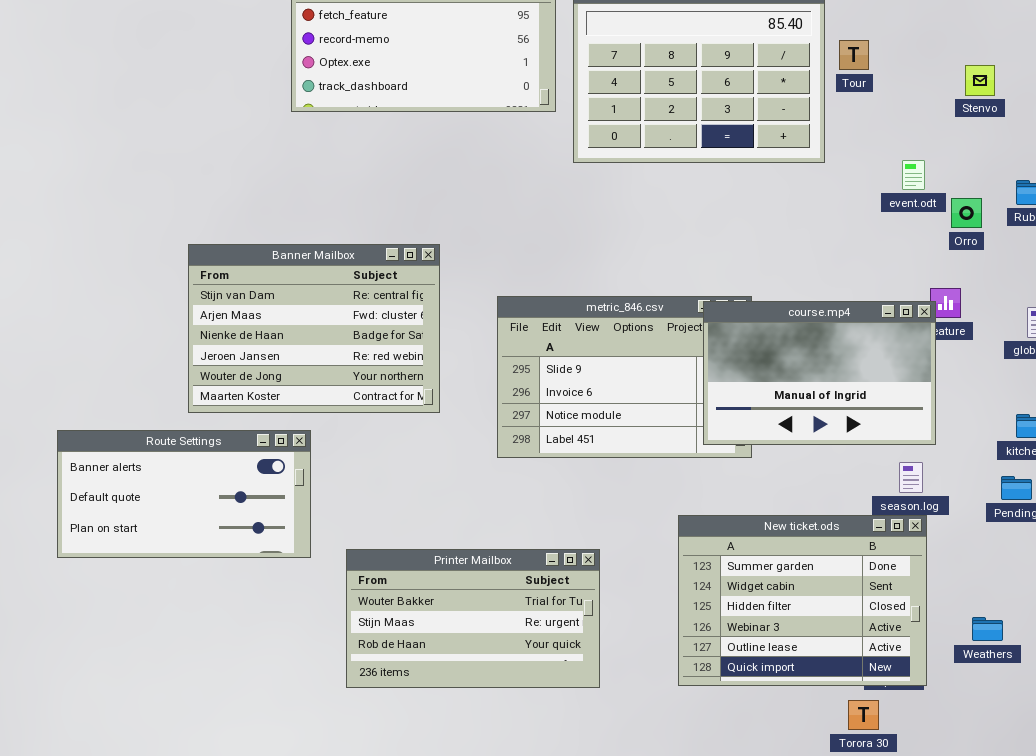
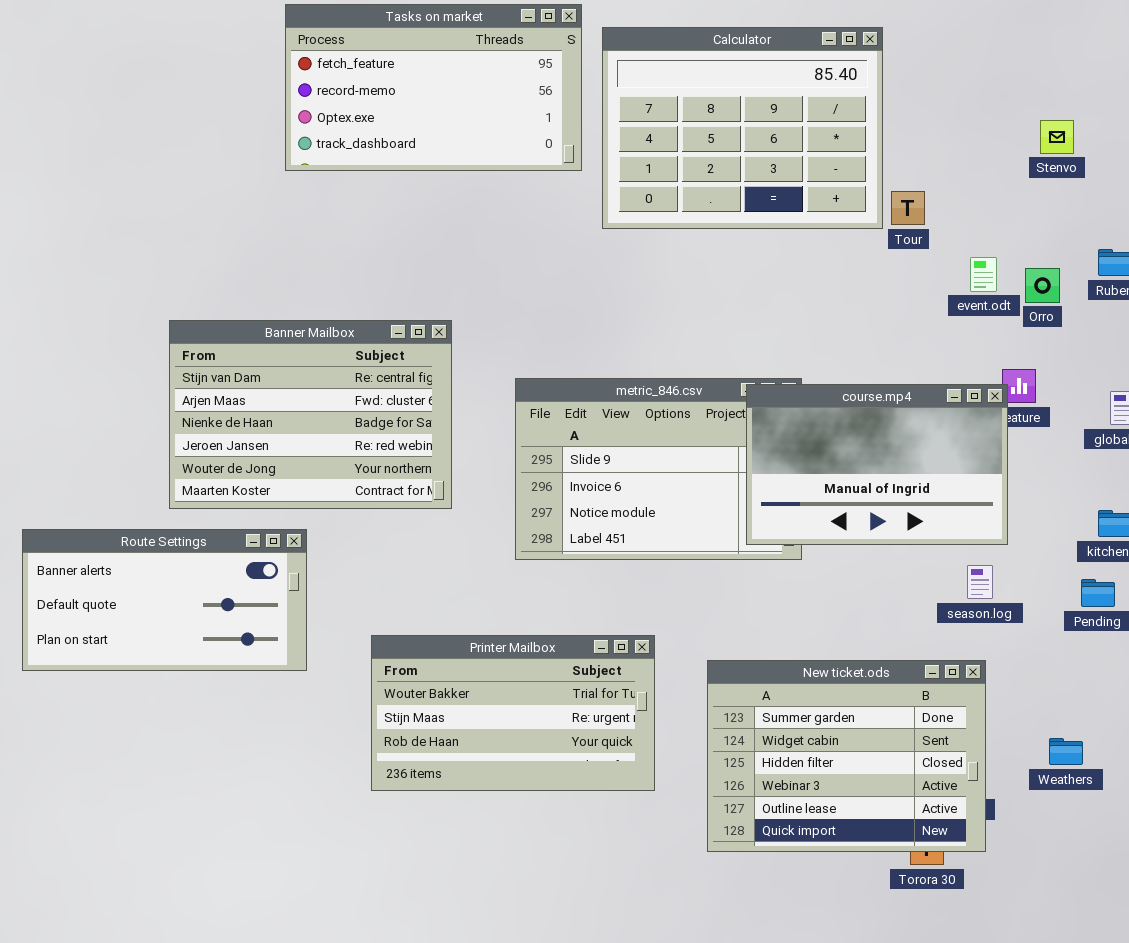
Tour: [839,40,869,70] -> [891,191,925,225], moved
event.odt: [902,160,925,190] -> [970,257,997,292], moved
New ticket.ods: [678,515,927,686] -> [707,660,986,852], moved
Printer Mailbox: [346,549,600,688] -> [371,635,655,791], moved

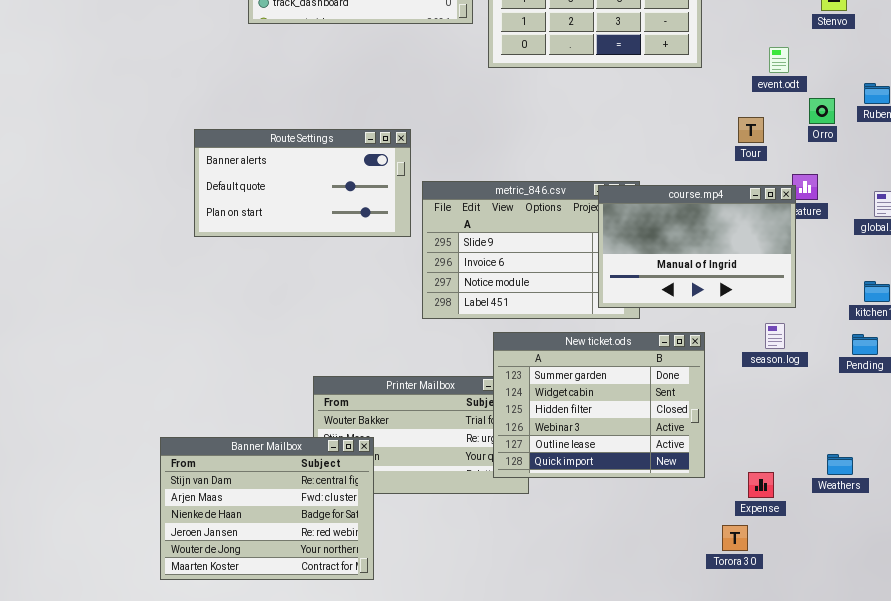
Tour: [891,191,925,225] -> [738,117,764,143], moved
event.odt: [970,257,997,292] -> [769,47,789,73], moved
Banner Mailbox: [169,320,452,509] -> [160,437,374,580], moved
Route Settings: [22,529,307,671] -> [194,129,411,237], moved
New ticket.ods: [707,660,986,852] -> [493,332,705,478], moved

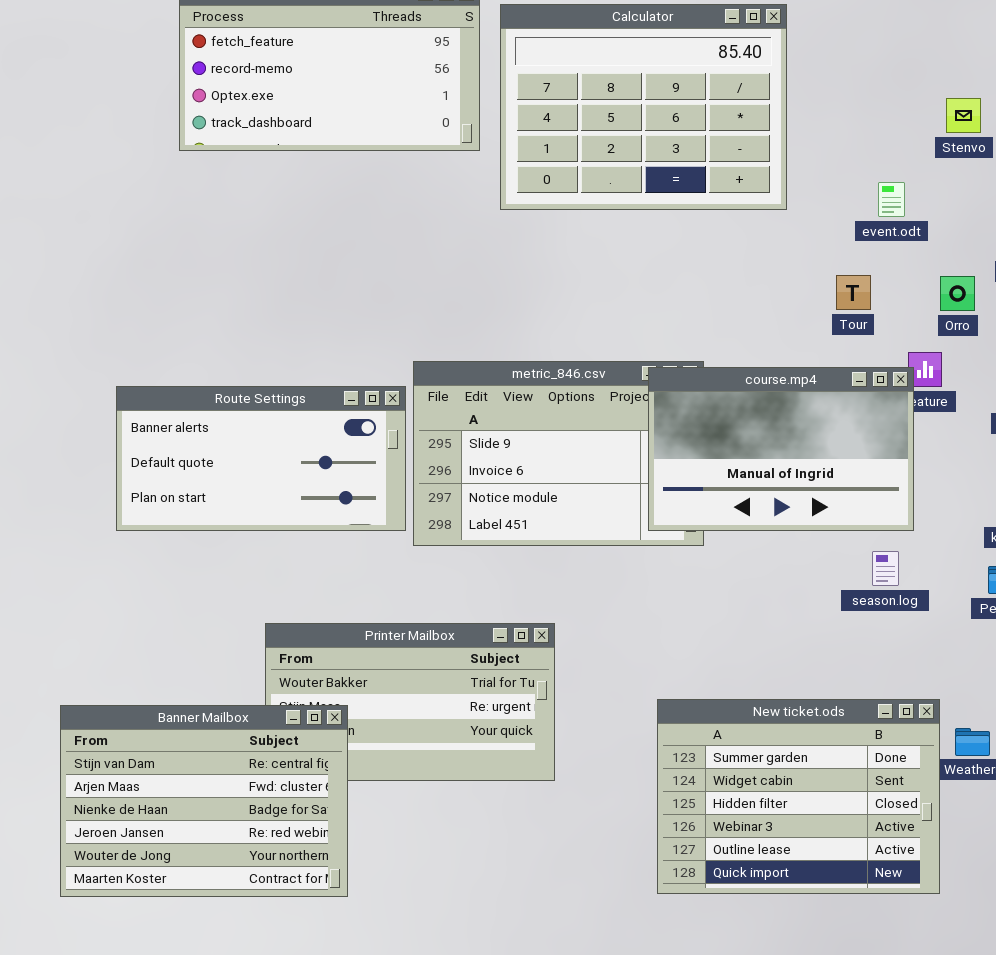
Orro: [809,98,835,124] -> [940,276,975,311], moved
Route Settings: [194,129,411,237] -> [116,386,406,531], moved
New ticket.ods: [493,332,705,478] -> [657,699,940,894], moved

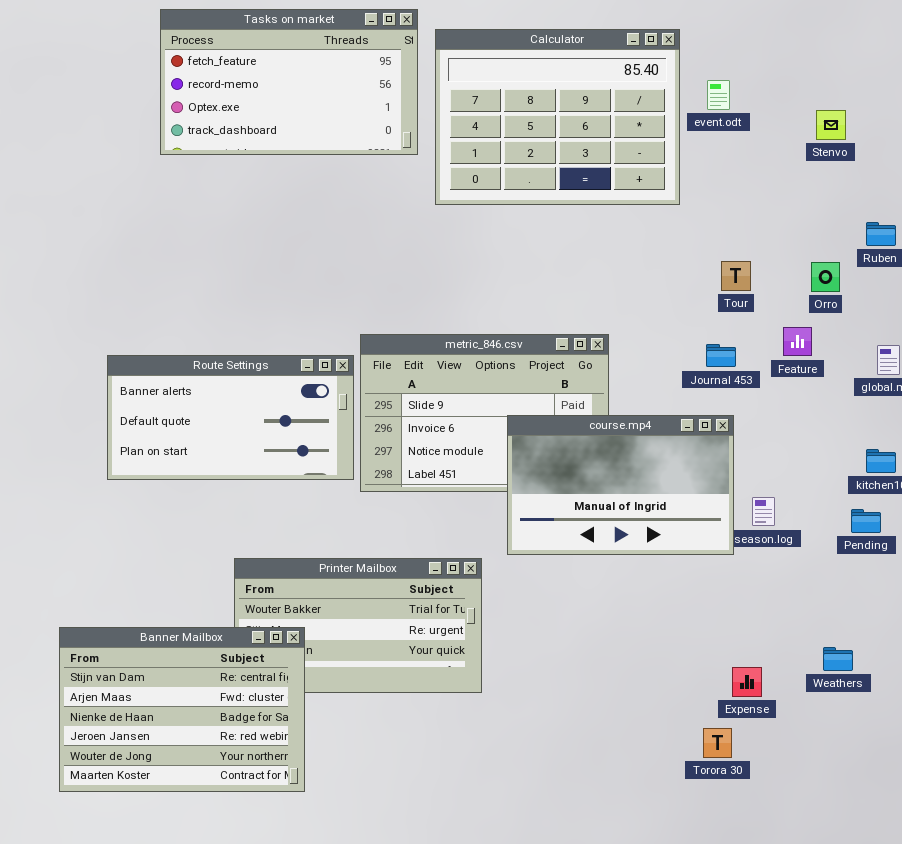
event.odt: [878,182,905,217] -> [707,80,730,110], moved
course.mp4: [648,367,914,531] -> [507,415,734,555], moved
New ticket.ods: [657,699,940,894] -> none, closed

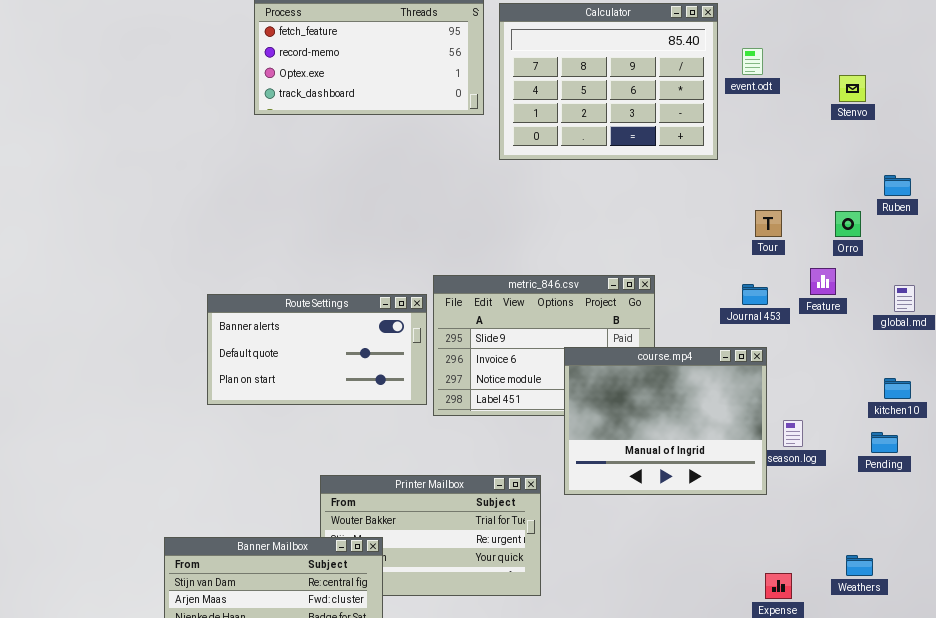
course.mp4: [507,415,734,555] -> [564,347,767,495], resized

